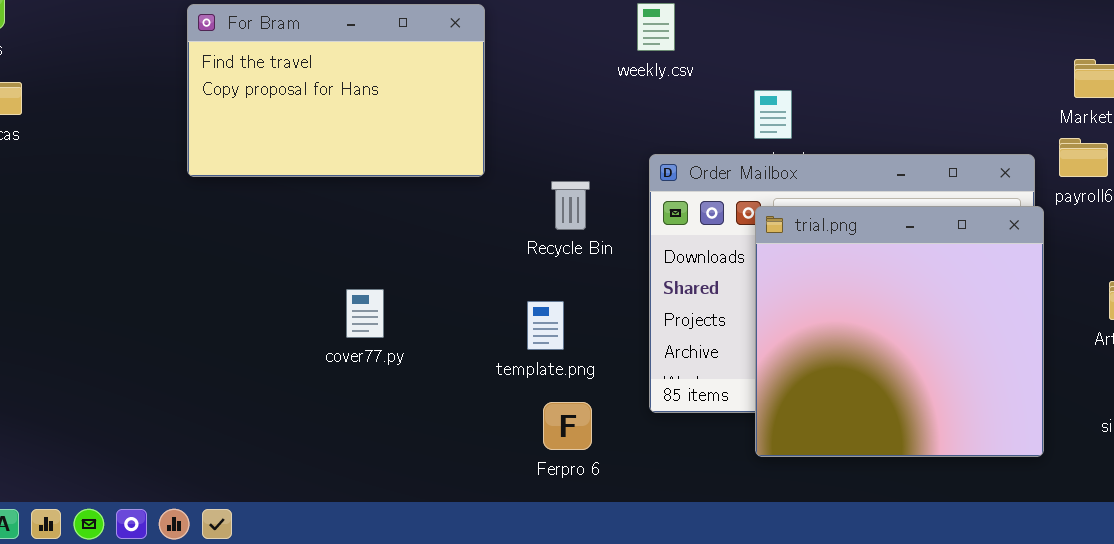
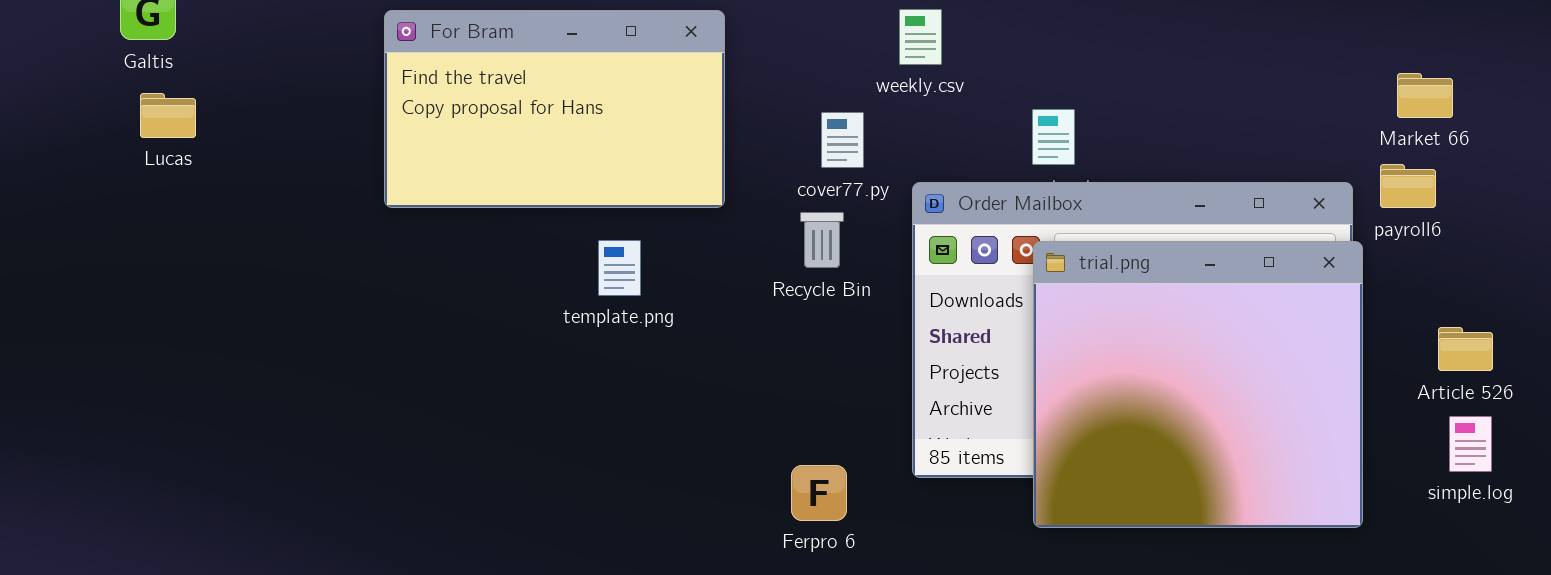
cover77.py: [346,289,384,338] -> [821,112,864,168], moved
template.png: [527,301,564,350] -> [598,240,641,296], moved

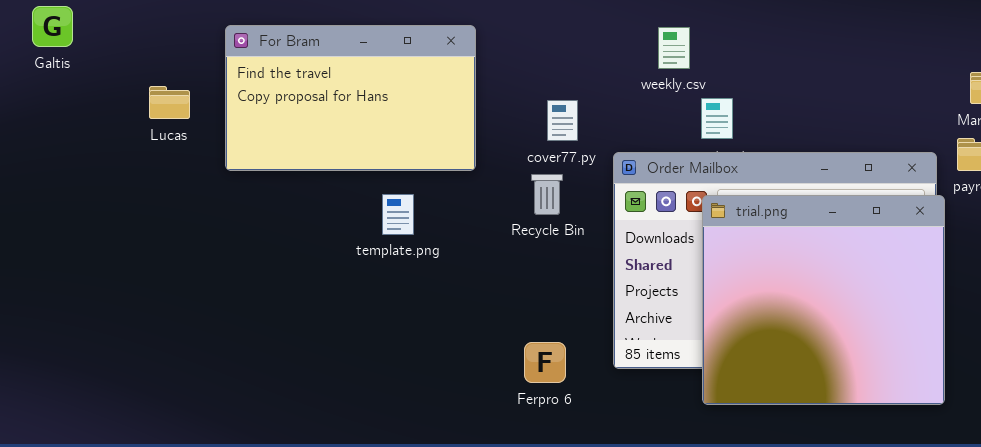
weekly.csv: [899,9,942,65] -> [658,27,690,69], moved
Lucas: [140,93,196,138] -> [149,86,190,119], moved
Ferpro 6: [791,465,847,521] -> [524,342,566,383], moved

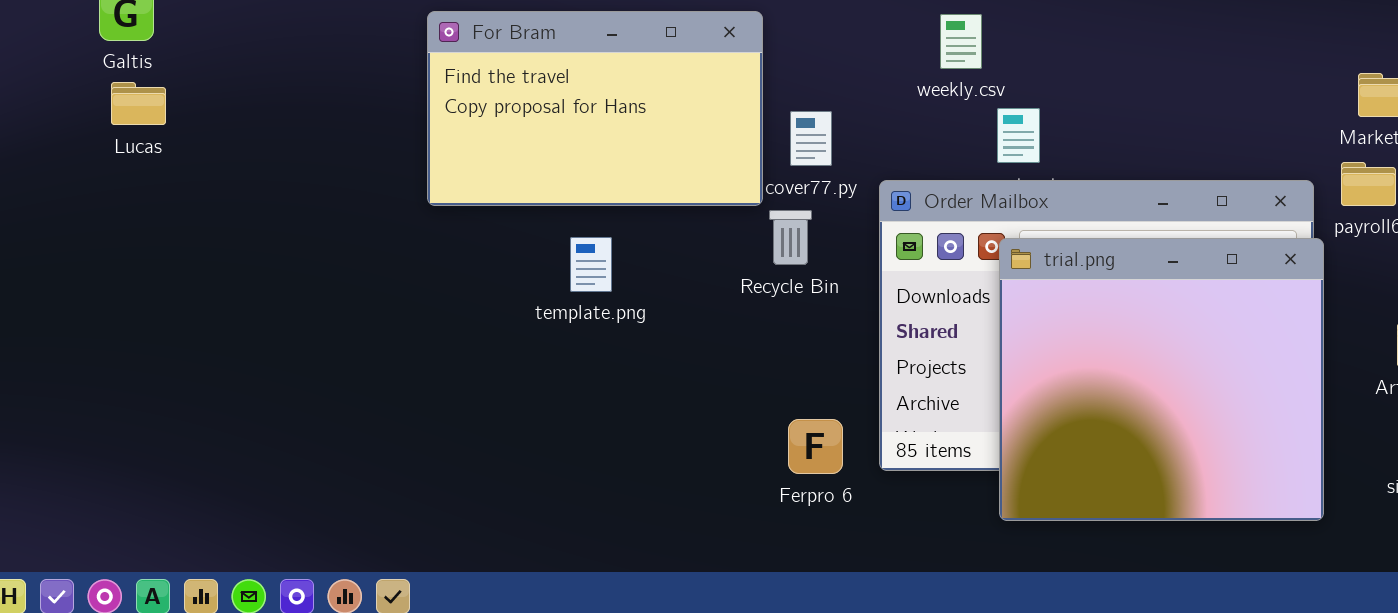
For Bram: [225,25,476,171] -> [427,11,763,206], moved
Lucas: [149,86,190,119] -> [111,82,166,125], moved
Ferpro 6: [524,342,566,383] -> [788,419,843,474], moved

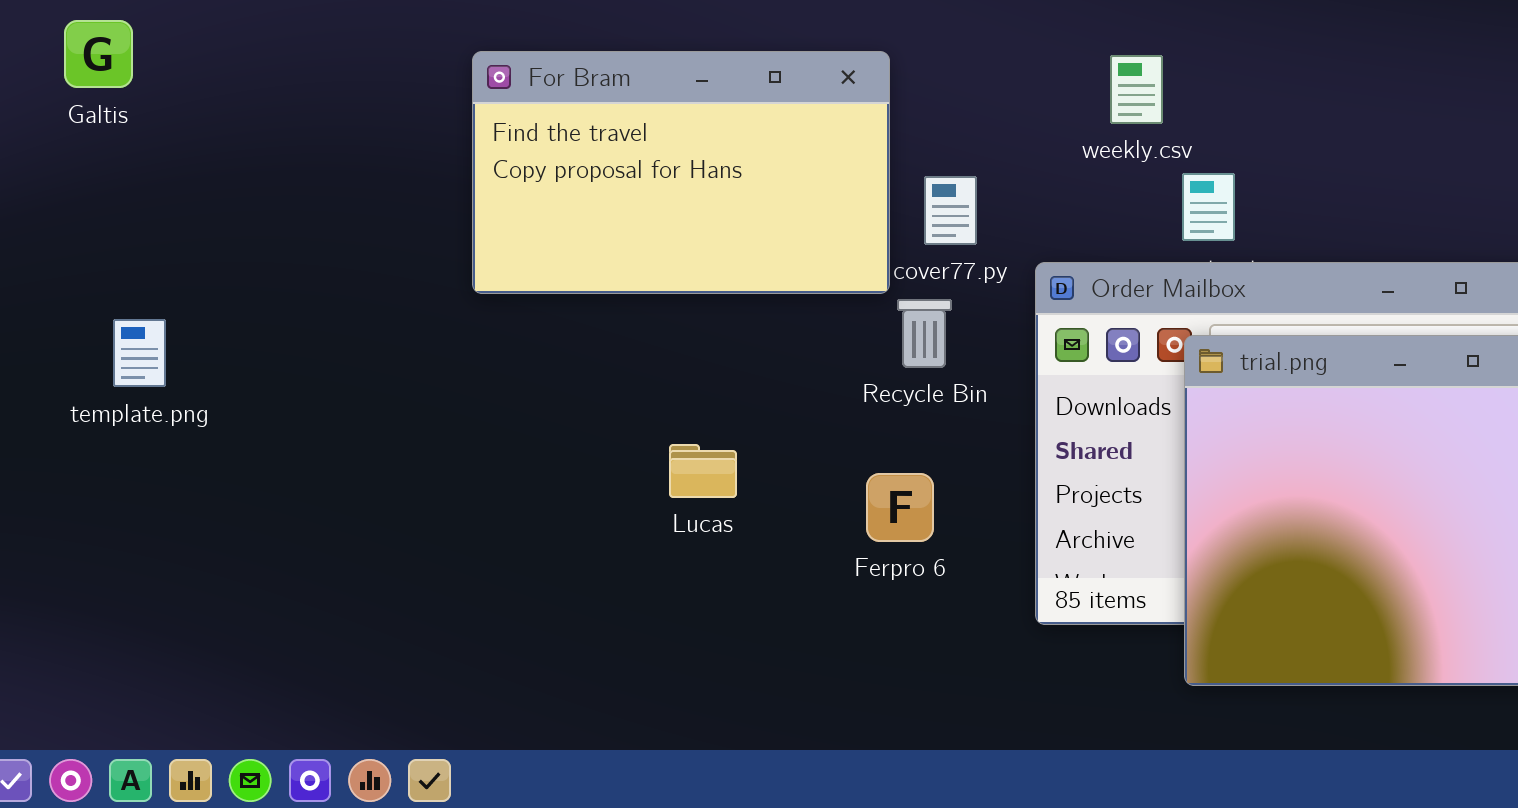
Lucas: [111,82,166,125] -> [669,444,737,498], moved
template.png: [570,237,612,292] -> [113,319,166,387], moved
Ferpro 6: [788,419,843,474] -> [866,473,934,542], moved

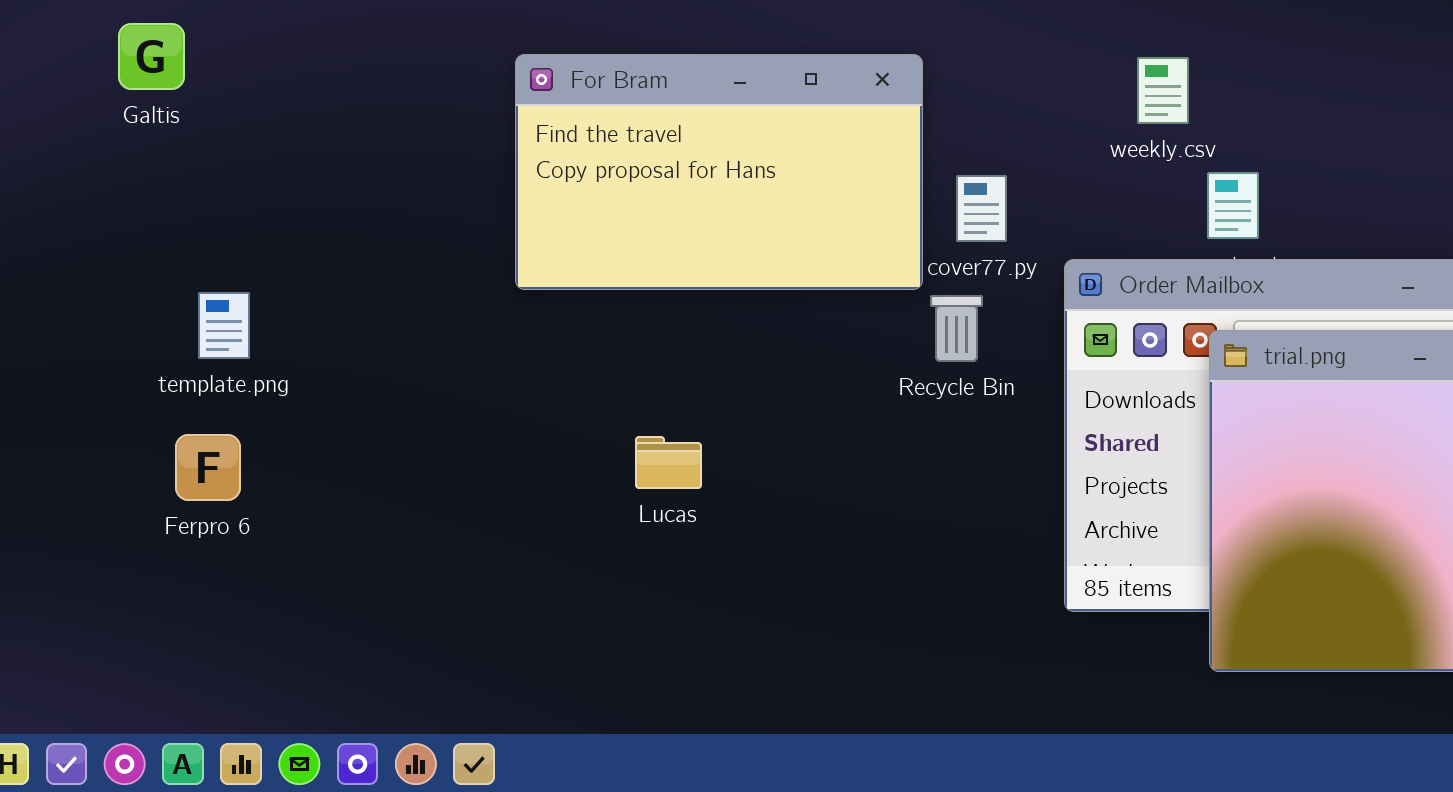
template.png: [113,319,166,387] -> [198,292,250,359], moved
Lucas: [669,444,737,498] -> [635,436,702,489], moved
Ferpro 6: [866,473,934,542] -> [175,434,241,501], moved

